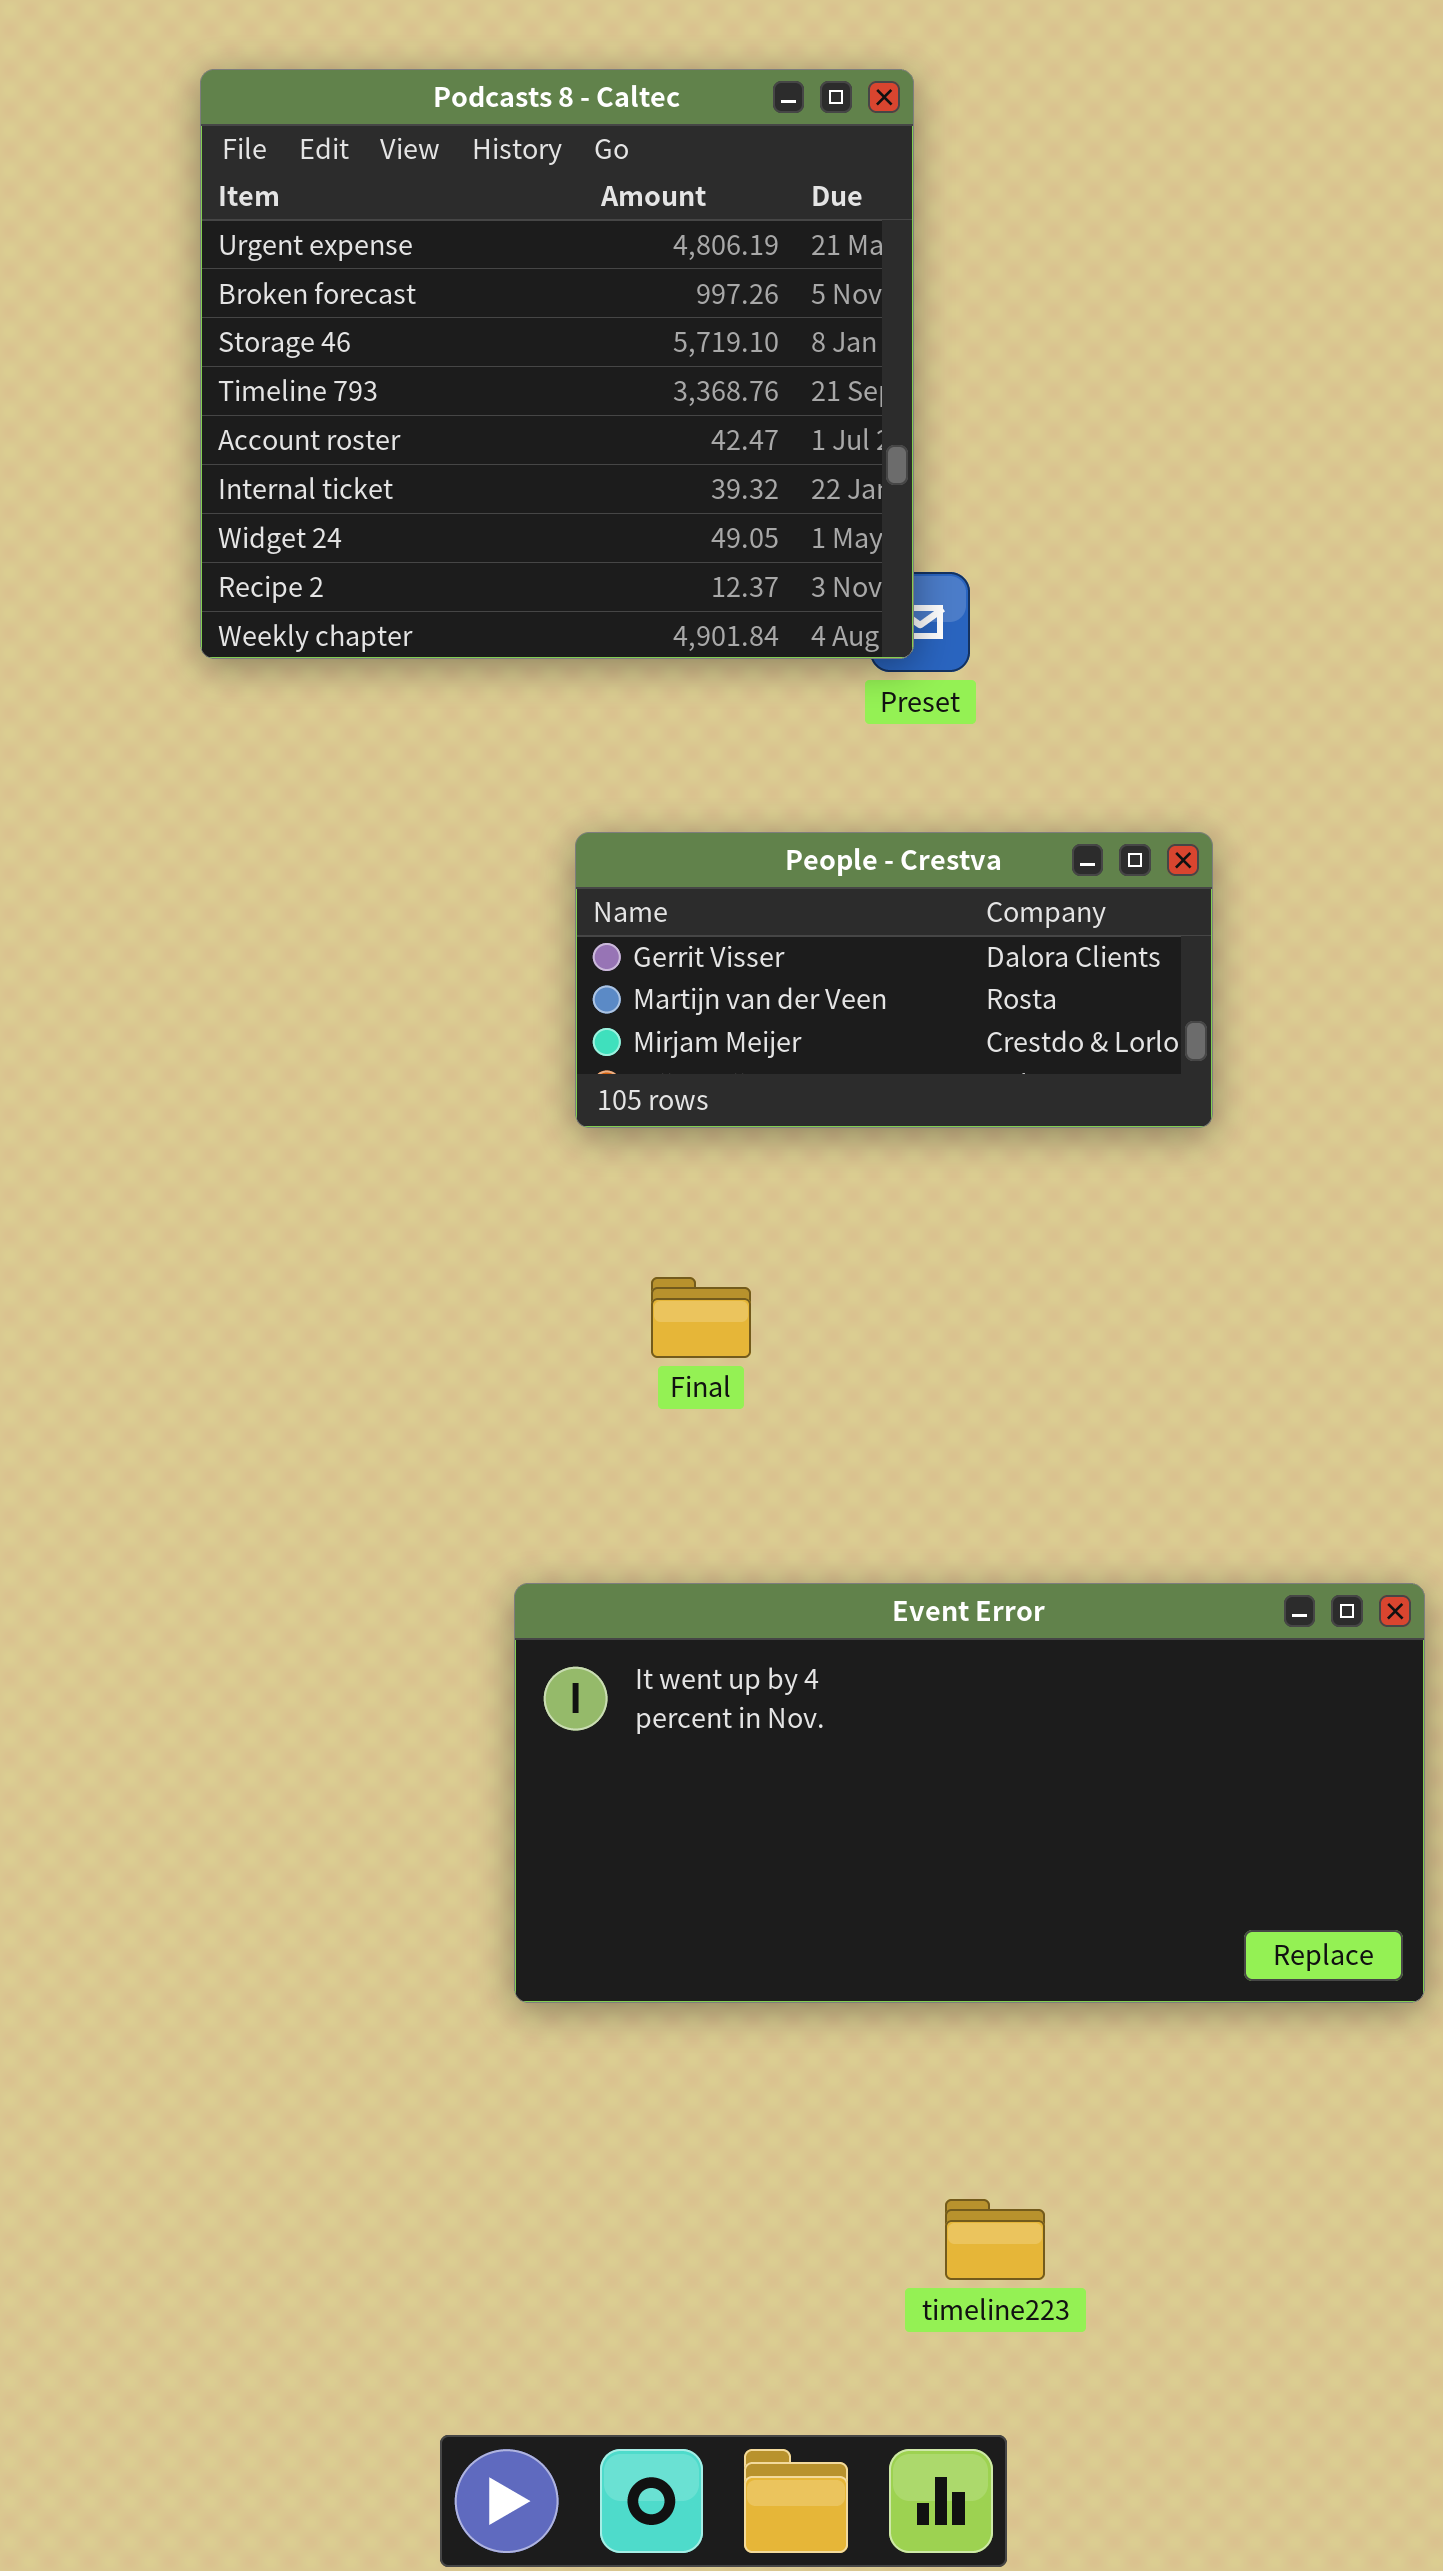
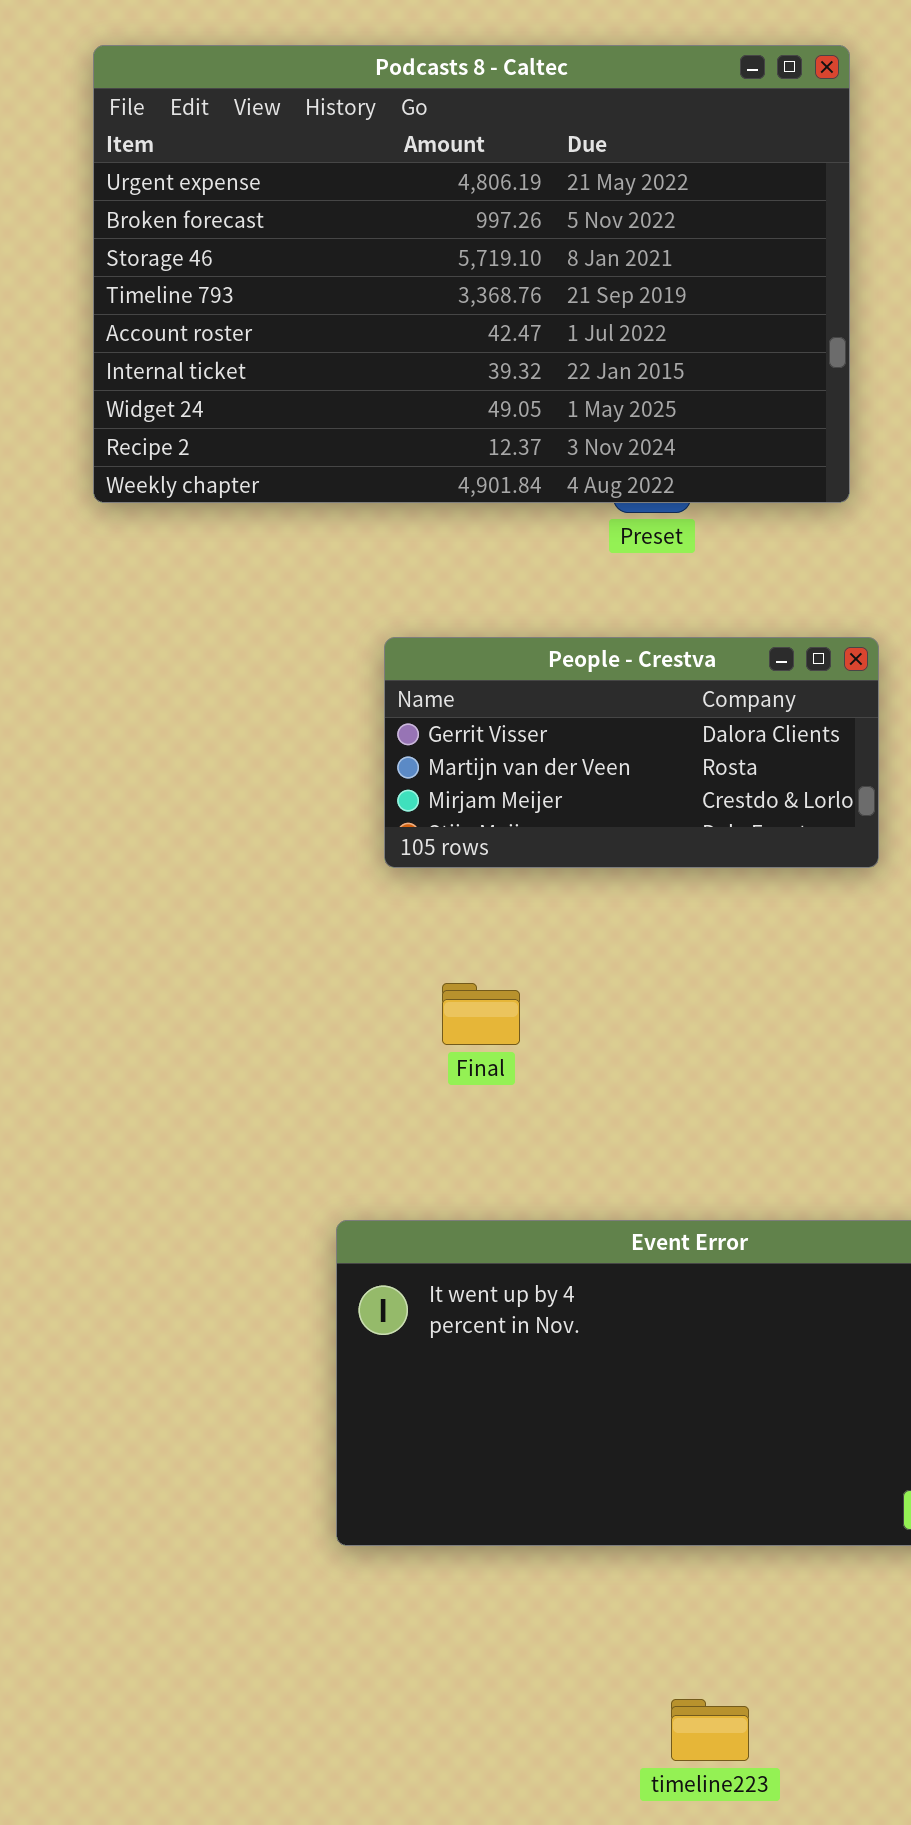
Podcasts 8 - Caltec: [200,69,914,659] -> [93,45,850,503], resized

